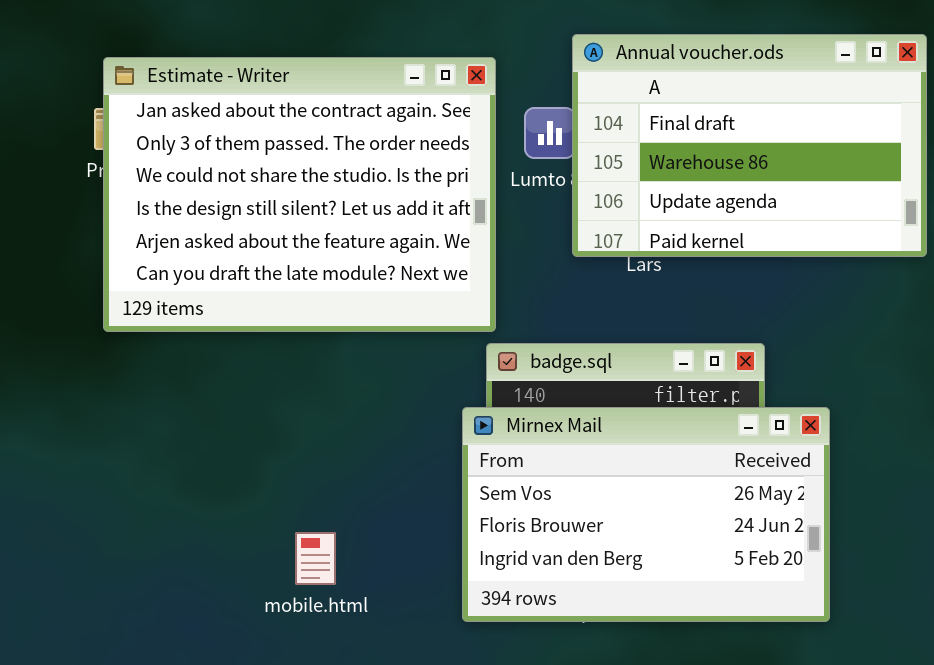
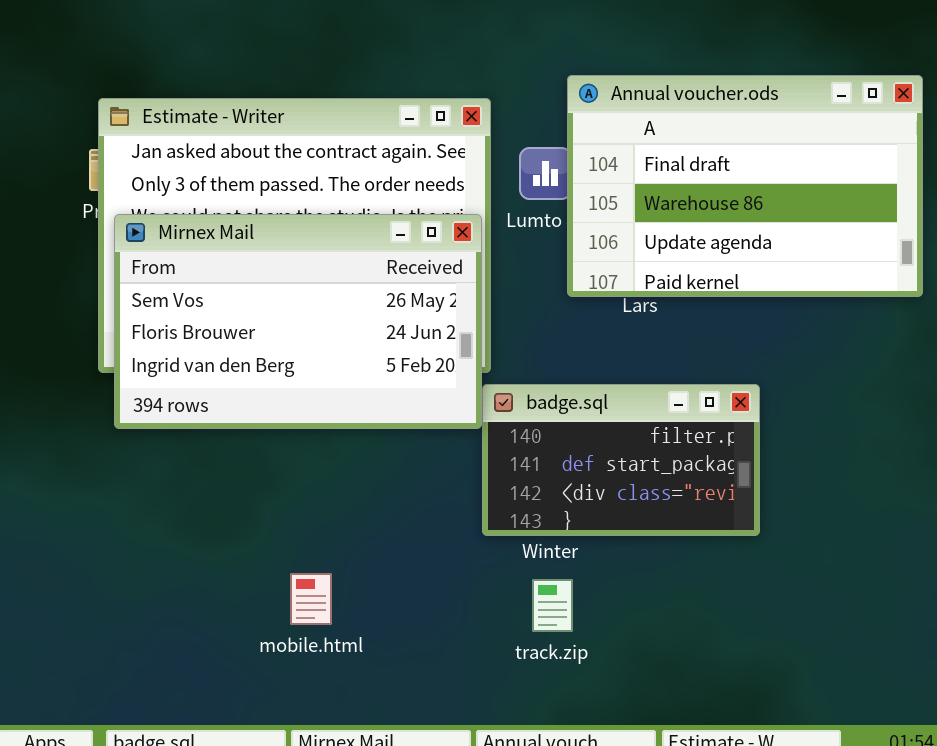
Mirnex Mail: [462,407,830,622] -> [114,214,482,429], moved

